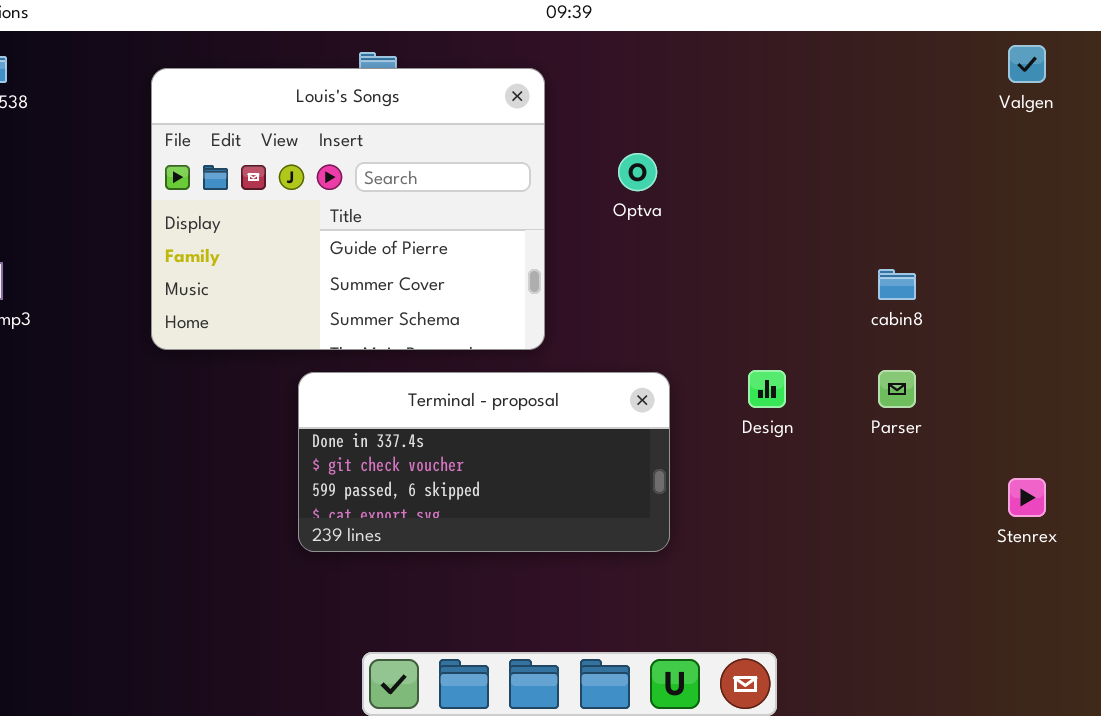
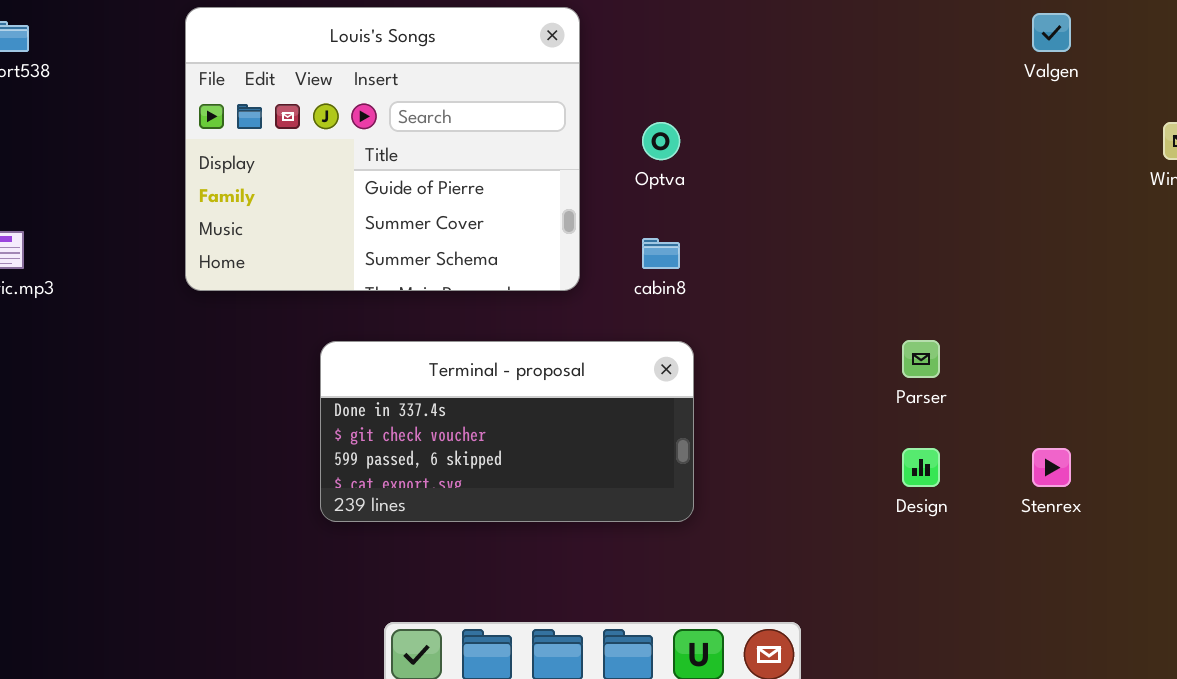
Louis's Songs: [151,68,545,350] -> [185,7,580,291], moved
cabin8: [878,269,916,300] -> [642,238,680,269], moved
Design: [748,370,786,408] -> [902,448,940,487], moved

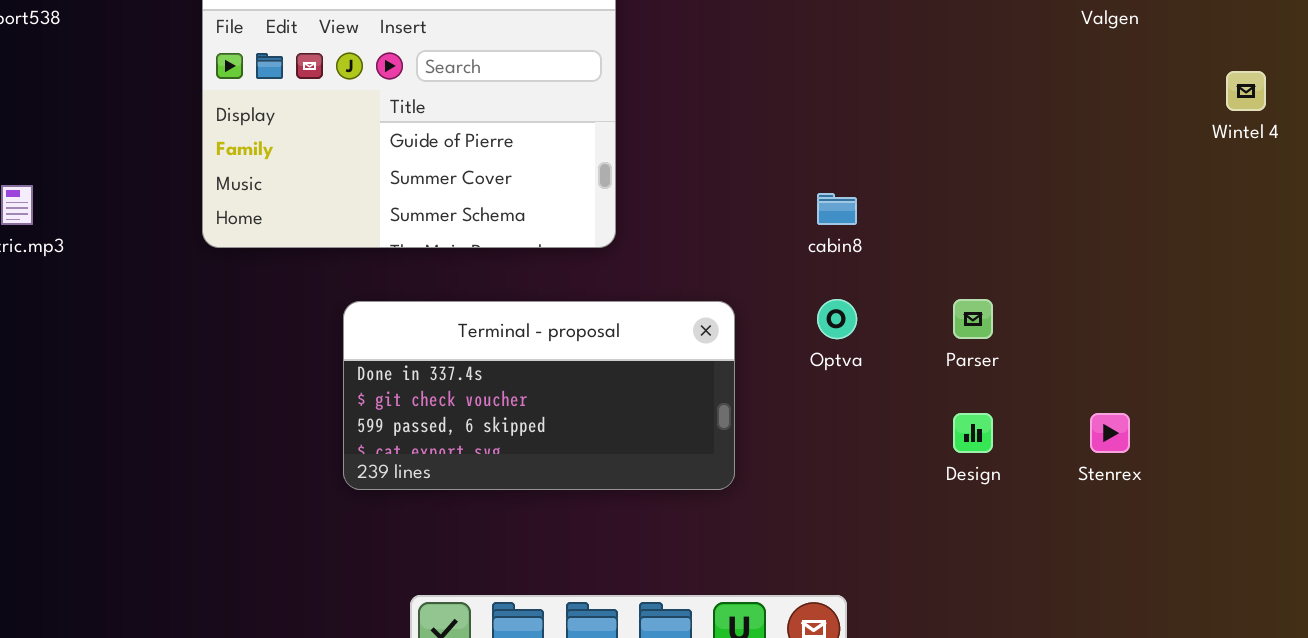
Optva: [642,122,680,160] -> [817,299,857,339], moved
cabin8: [642,238,680,269] -> [817,193,857,225], moved

